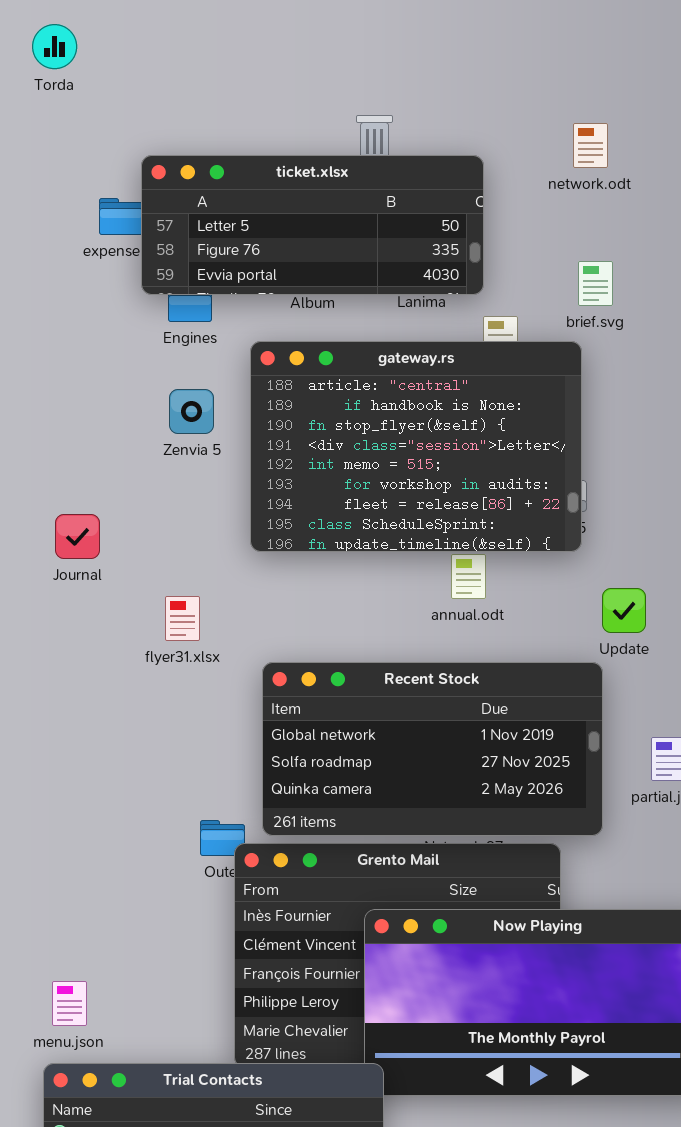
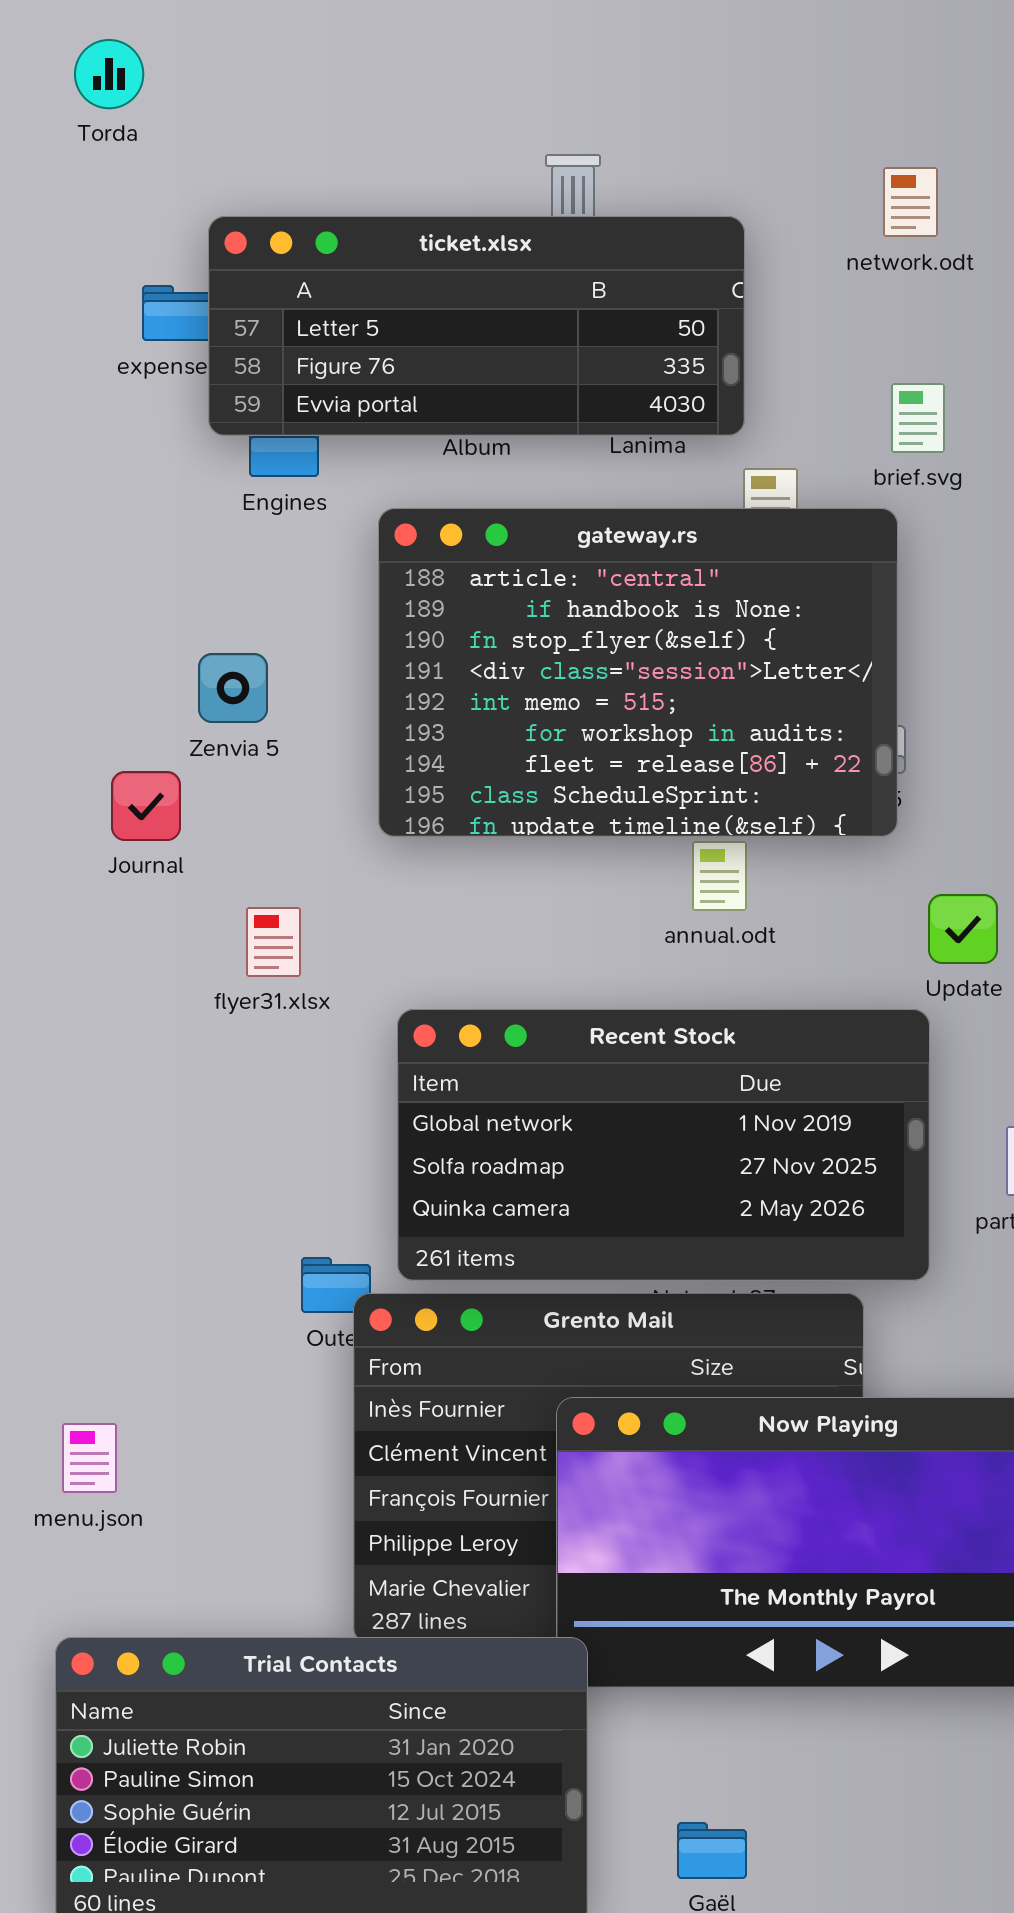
Torda: [32,24,77,69] -> [74,39,144,109], moved
Zenvia 5: [169,389,214,434] -> [198,653,268,723], moved
Journal: [55,514,100,559] -> [111,771,181,841], moved
menu.json: [52,981,87,1026] -> [62,1423,117,1493], moved

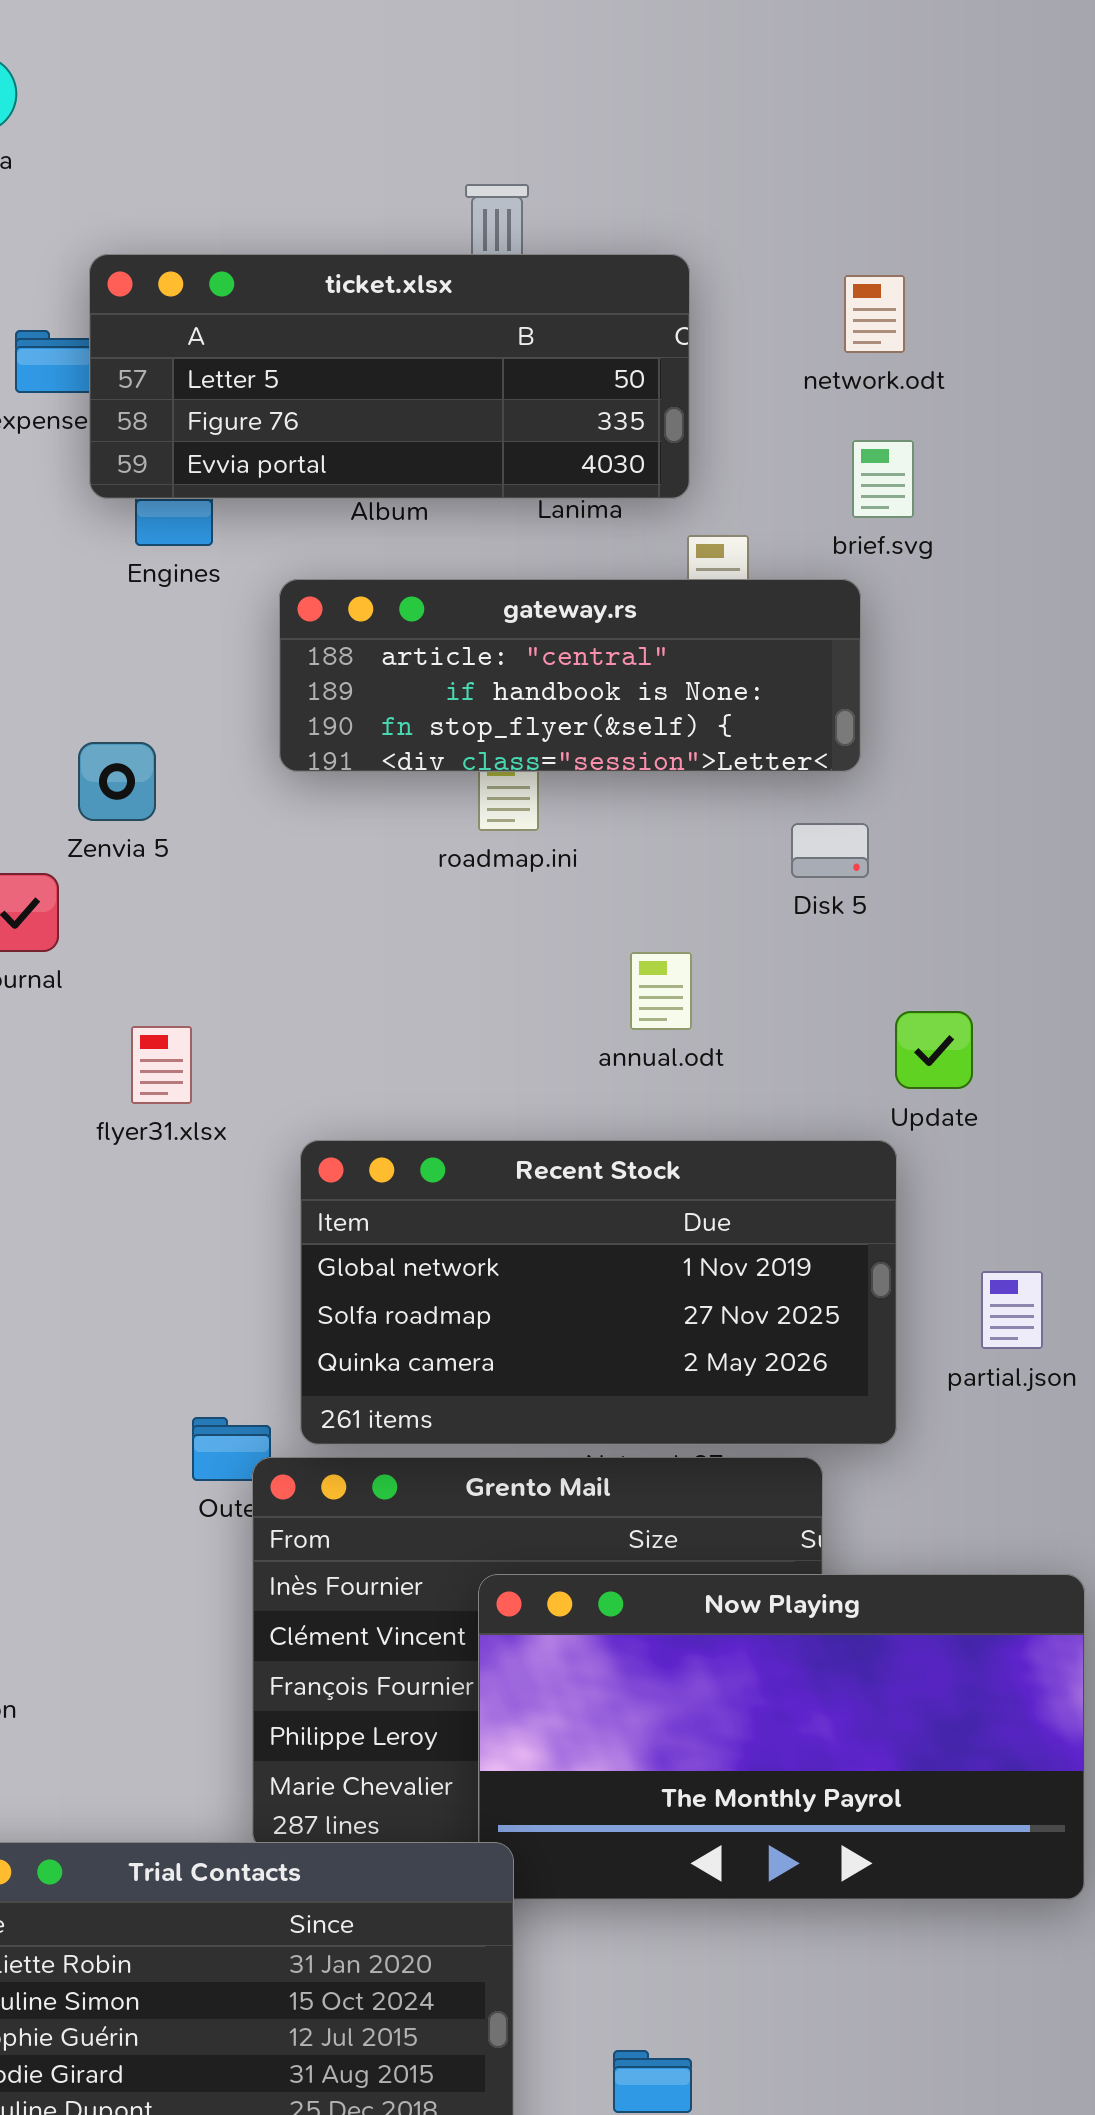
network.odt: [883,167,938,237] -> [844,275,905,353], moved
gateway.rs: [378,508,898,837] -> [279,579,861,772], resized

